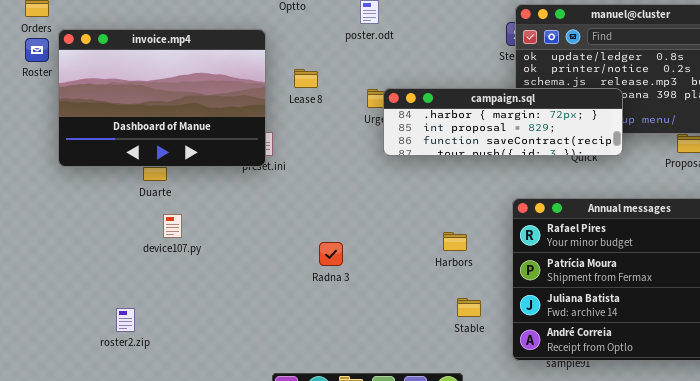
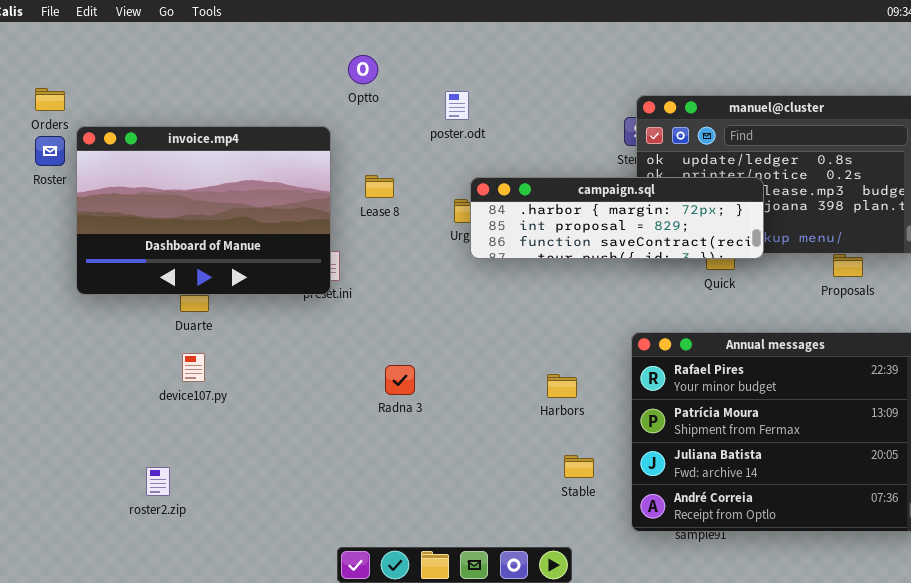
campaign.sql: [383,88,623,156] -> [470,177,764,259], moved
device107.py: [163,214,182,238] -> [182,353,205,382], moved
Radna 3: [319,242,343,266] -> [385,365,415,395], moved

